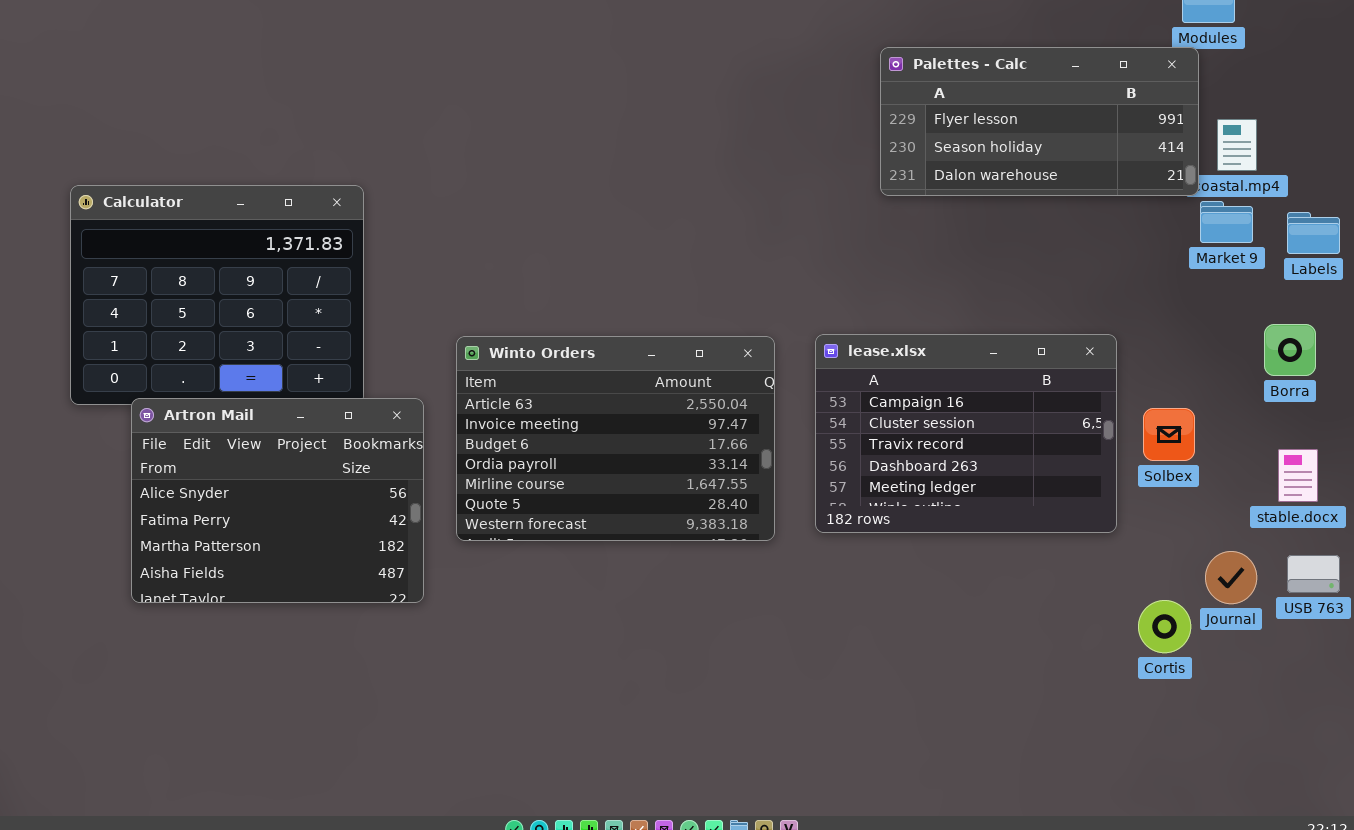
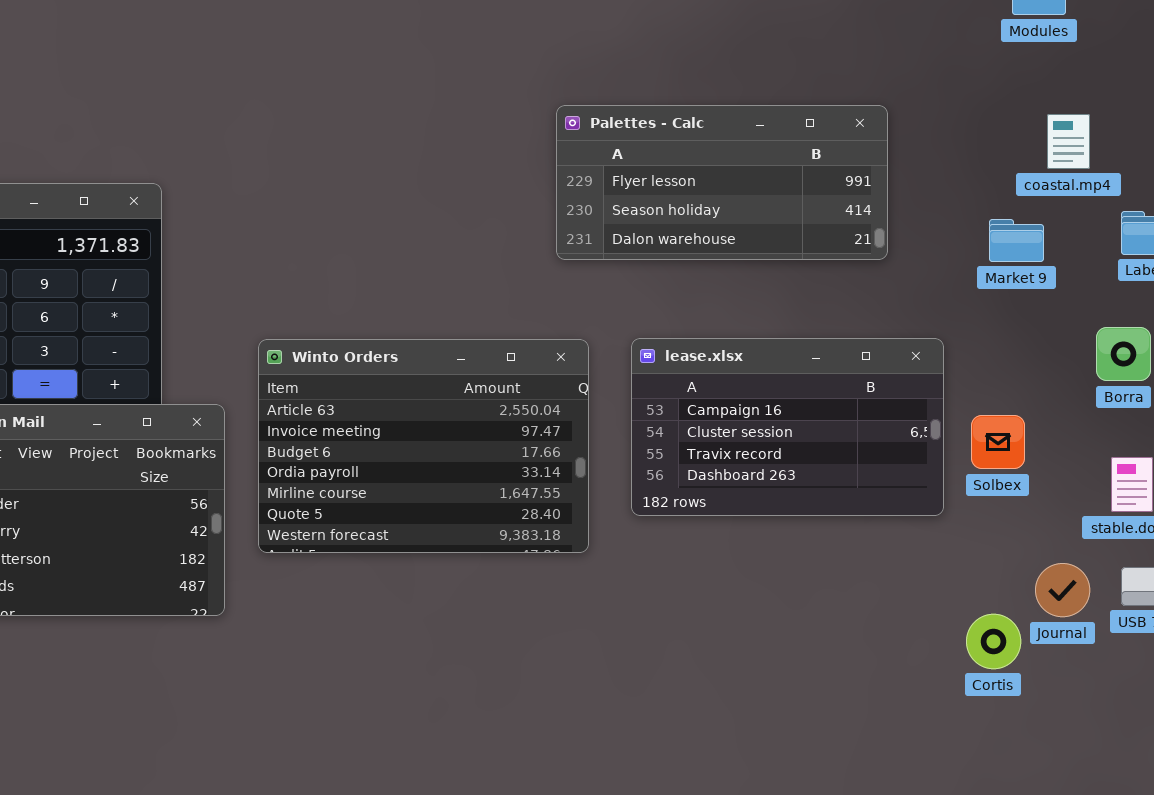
Palettes - Calc: [880,47,1199,196] -> [556,105,888,260], moved
Market 9: [1200,201,1253,243] -> [989,219,1044,262], moved
lease.xlsx: [815,334,1117,533] -> [631,338,944,516], resized

